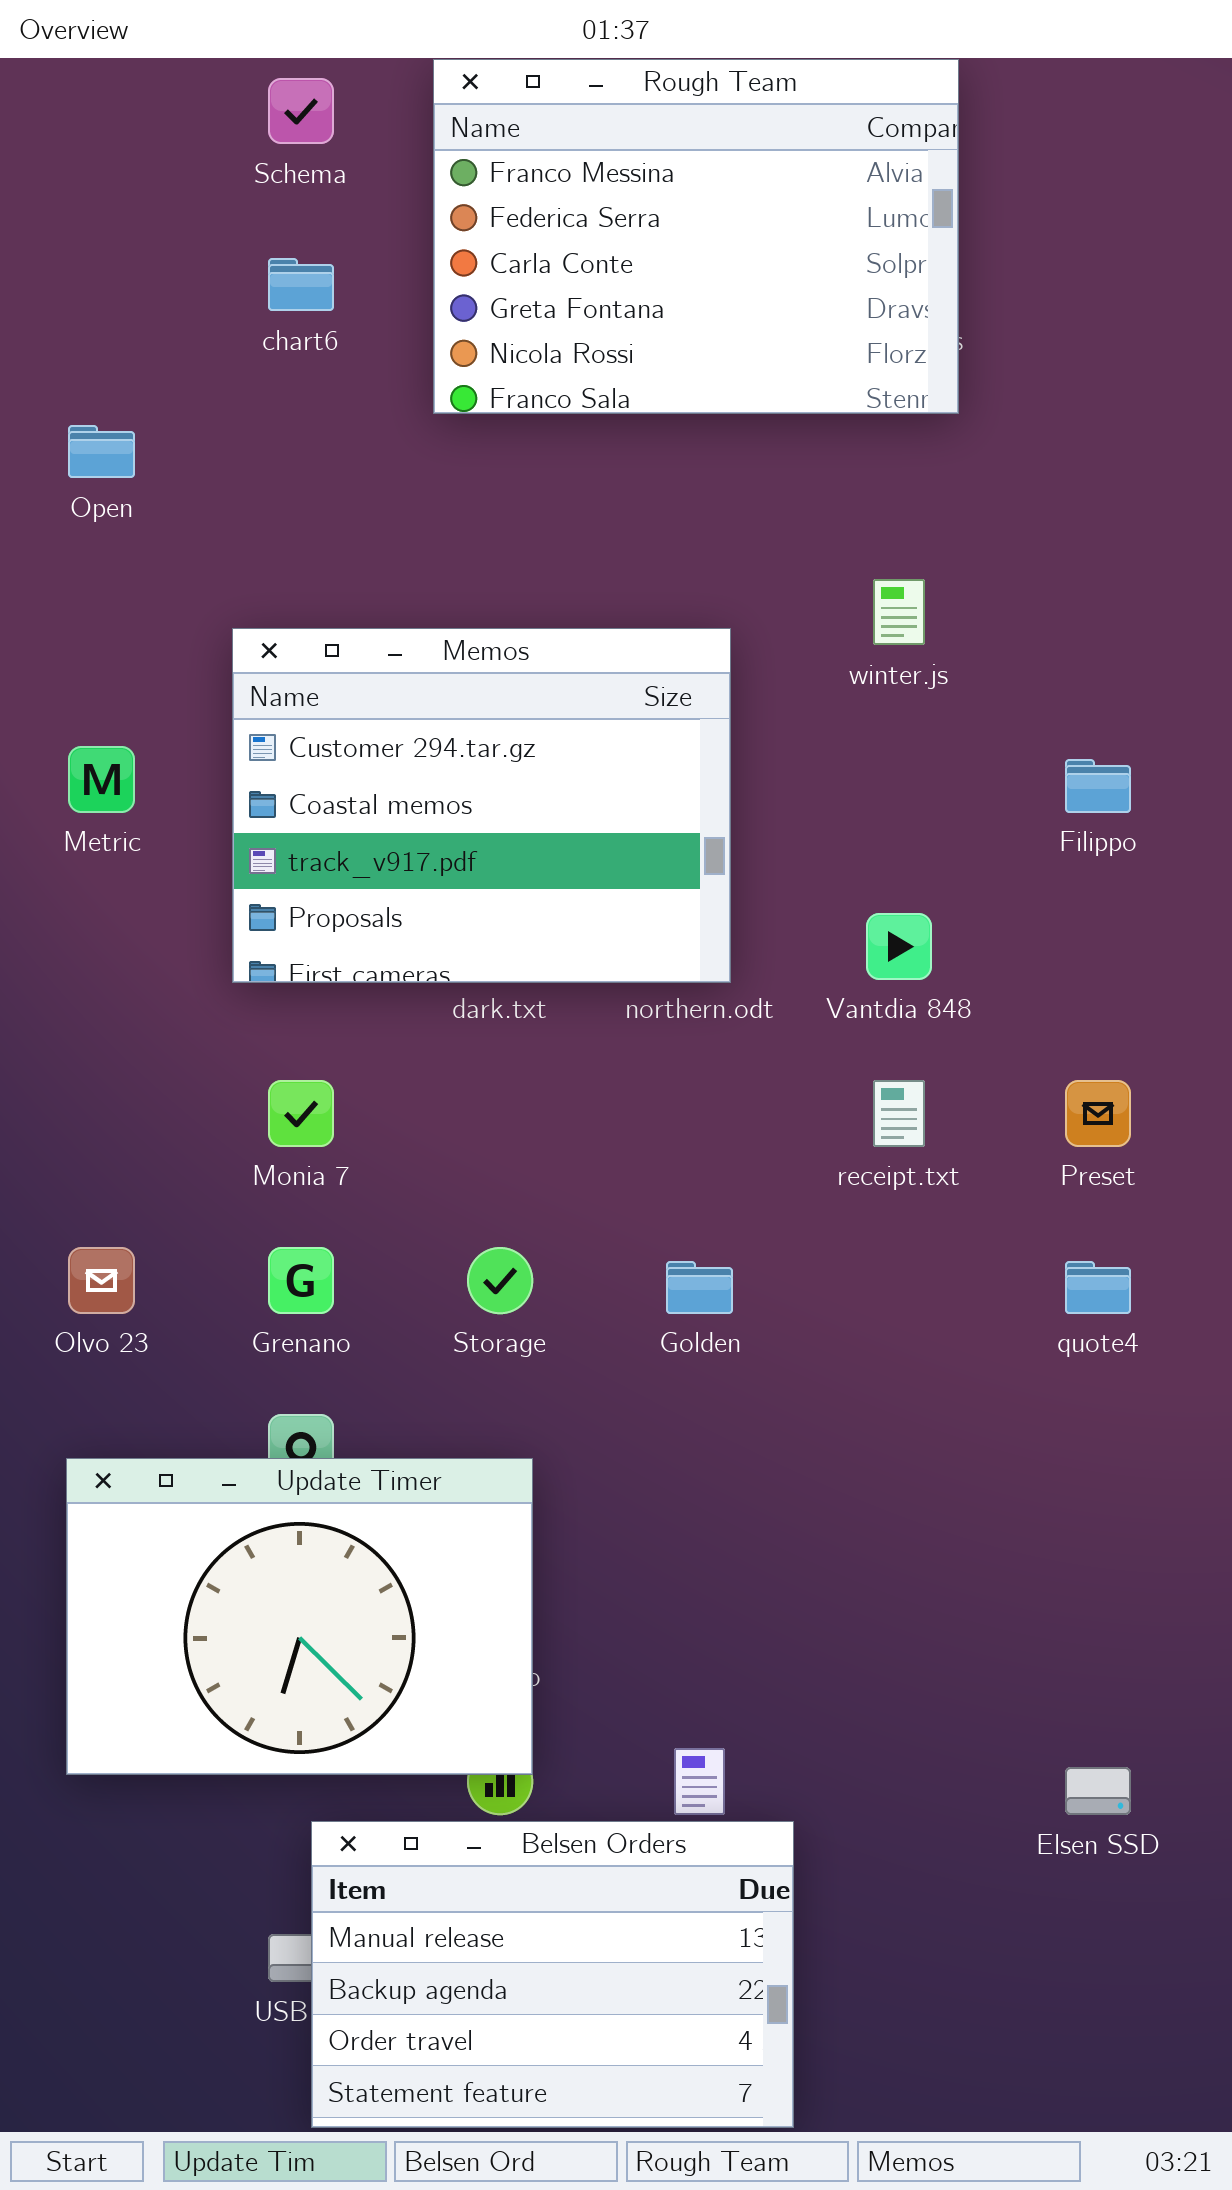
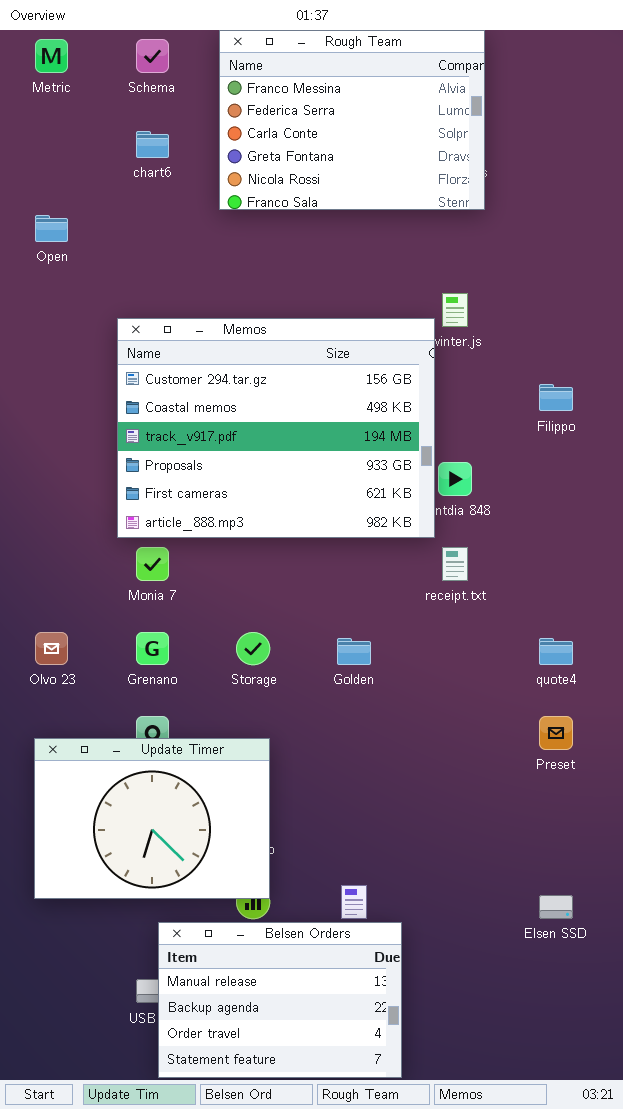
Memos: [232,628,731,983] -> [117,318,435,538], resized
Metric: [68,746,135,813] -> [35,39,68,73], moved
Preset: [1065,1080,1131,1147] -> [539,716,573,750], moved

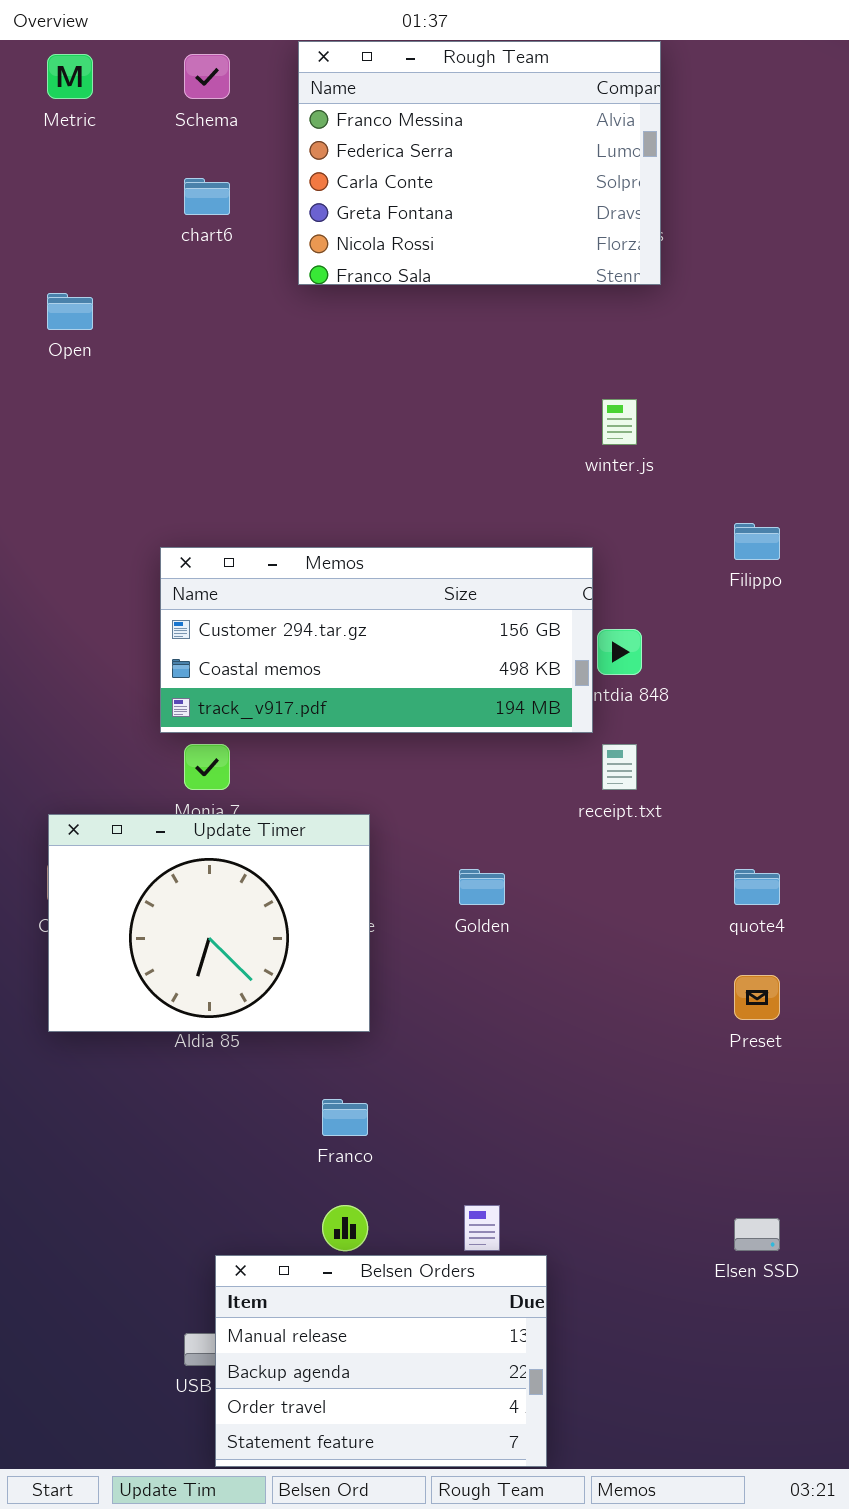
Memos: [117,318,435,538] -> [160,547,593,733], resized
Update Timer: [34,738,270,899] -> [48,814,370,1032], moved

